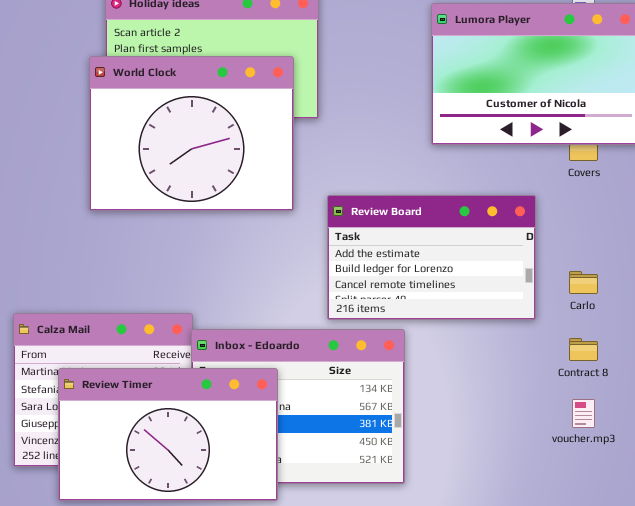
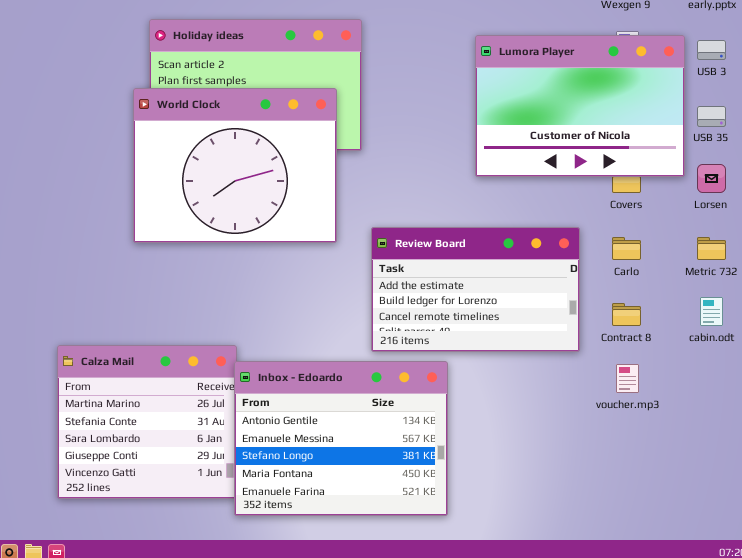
Carlo: [569,271,598,294] -> [612,237,641,260], moved
Contract 8: [569,338,598,361] -> [612,303,641,326], moved
Review Timer: [58,368,278,501] -> none, closed
voucher.mp3: [572,399,595,428] -> [616,364,639,393], moved

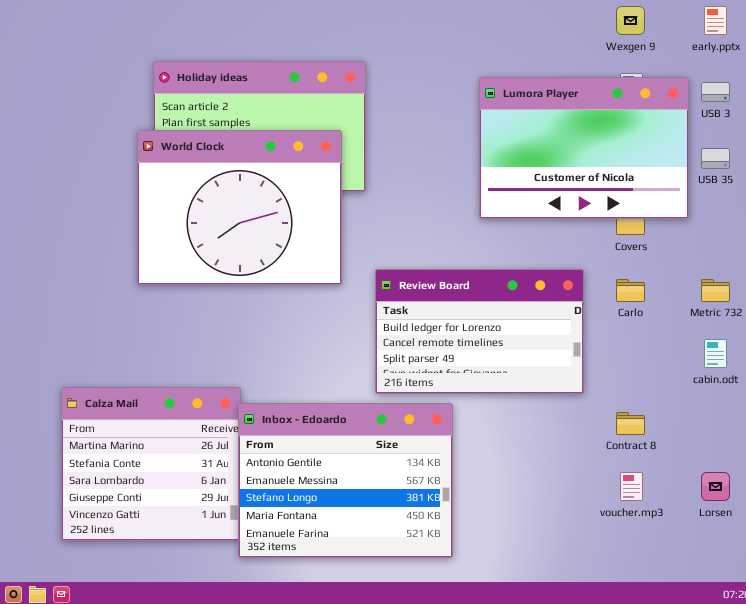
Lorsen: [697,164,726,193] -> [701,472,730,501], moved
Review Board: [371,227,580,352] -> [375,269,584,394], scrolled down 1 row
Contract 8: [612,303,641,326] -> [616,412,645,435], moved
voucher.mp3: [616,364,639,393] -> [620,472,643,501], moved

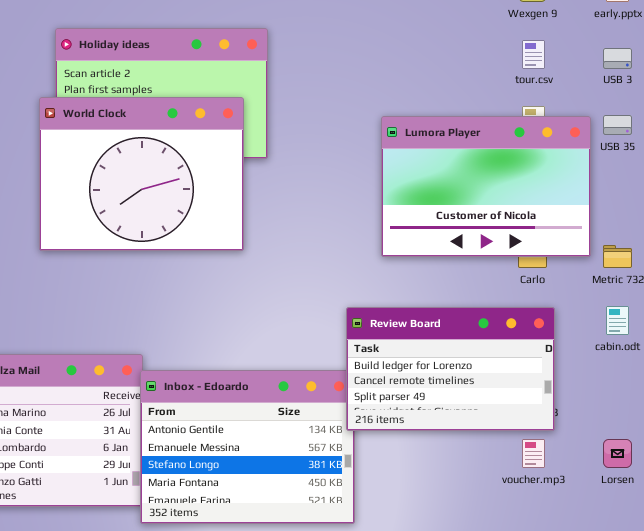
Lumora Player: [479,77,689,219] -> [381,116,591,257], moved
Review Board: [375,269,584,394] -> [346,307,555,431], moved

